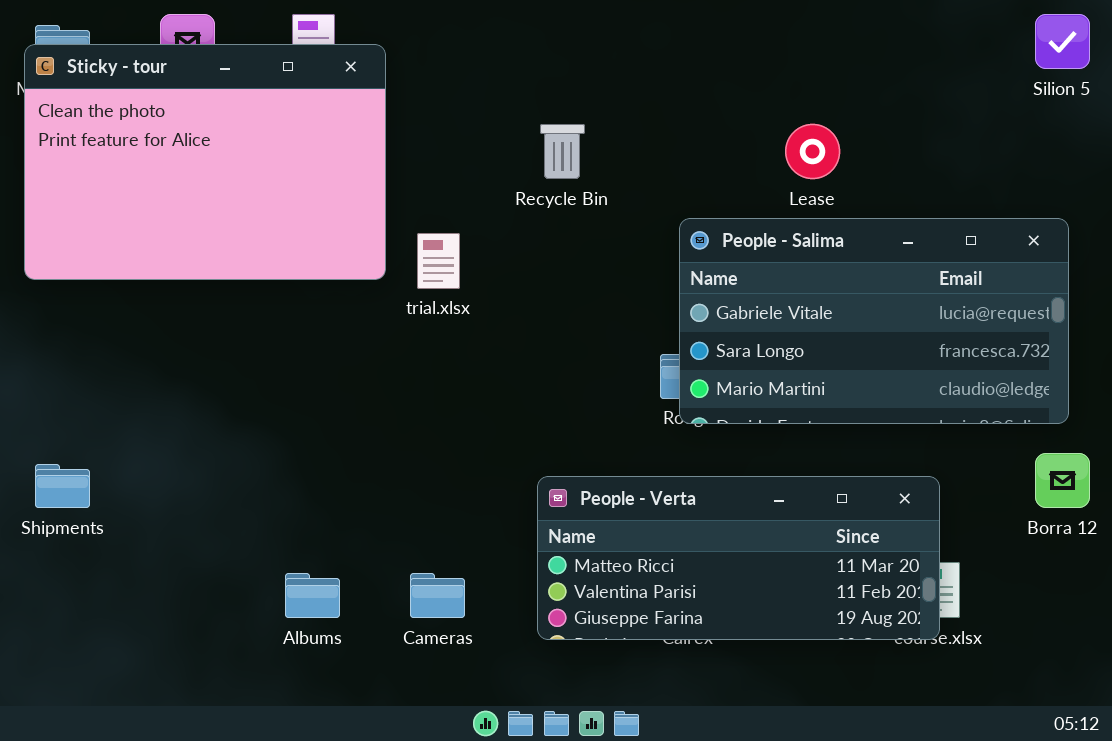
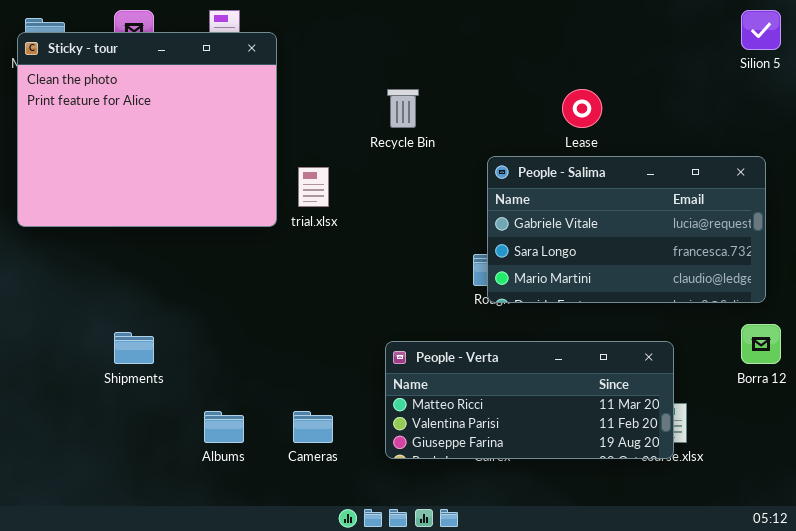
Sticky - tour: [24,44,386,280] -> [17,32,277,227], resized
Shipments: [35,464,90,508] -> [114,332,154,364], moved

